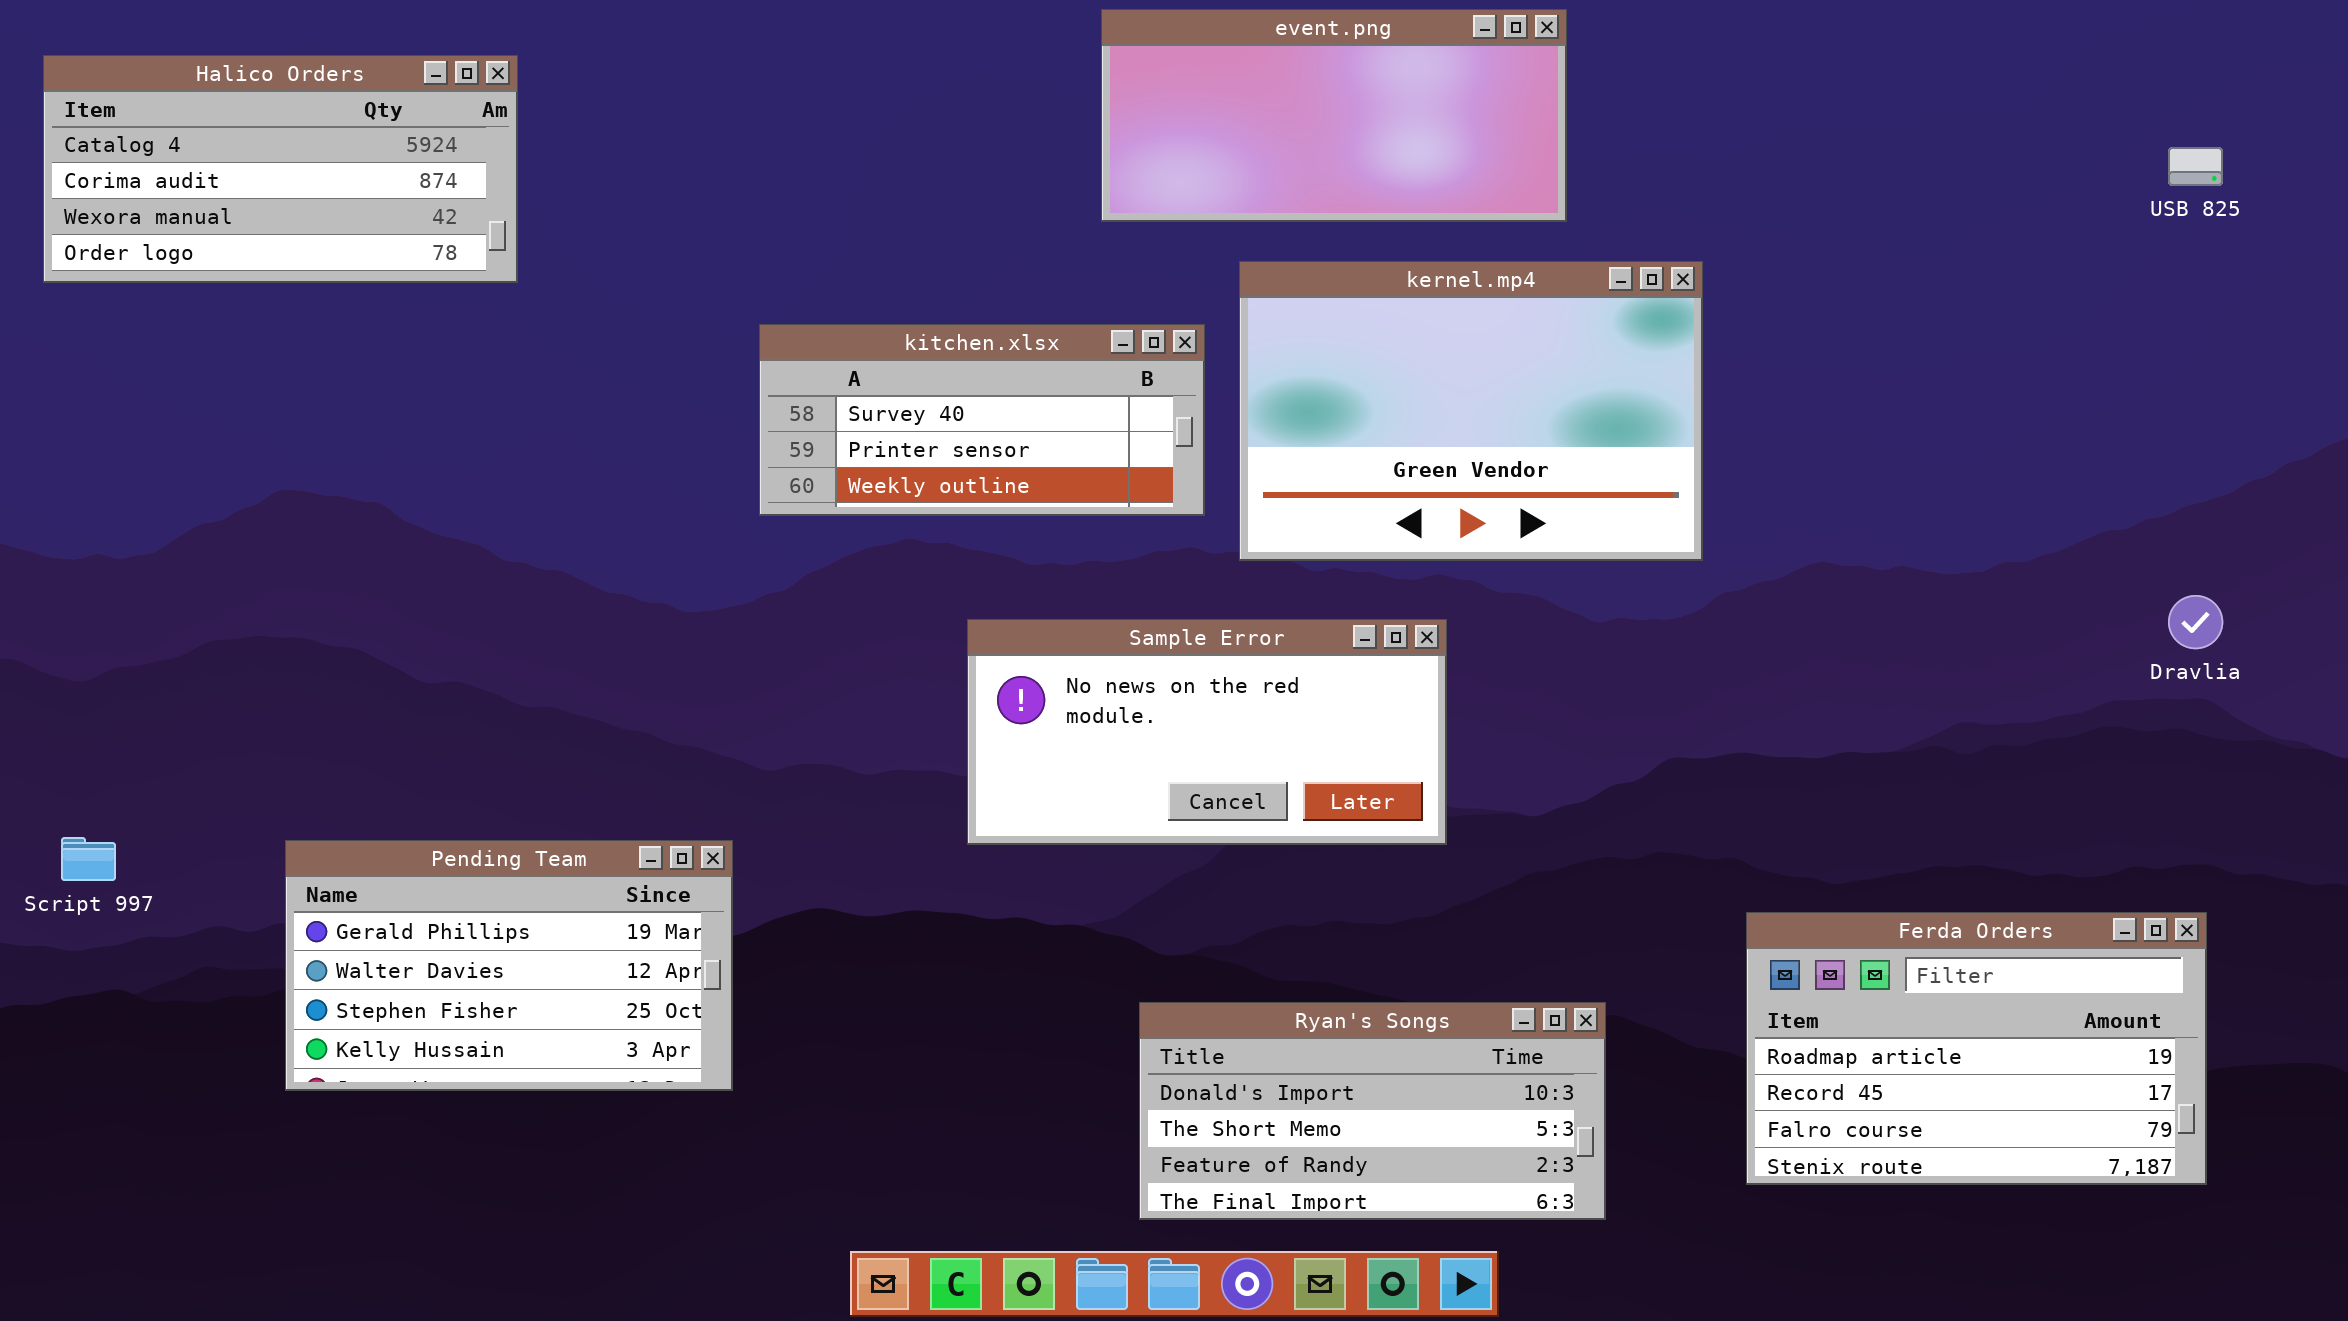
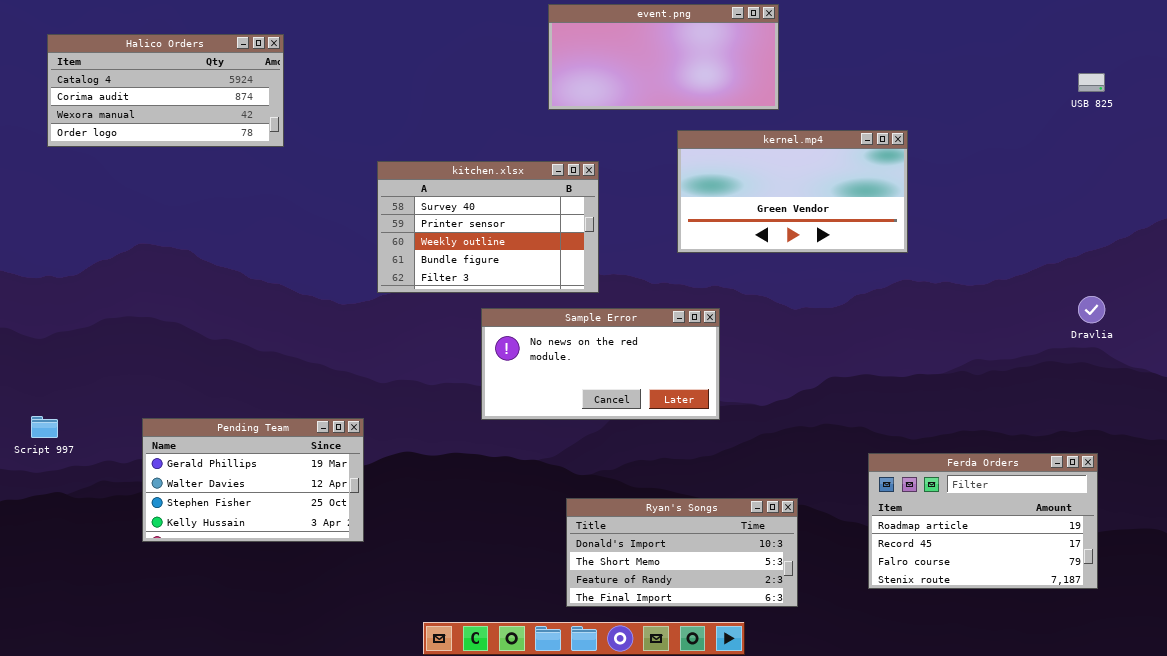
Halico Orders: [43,55,518,283] -> [47,34,284,147], moved
kernel.mp4: [1239,261,1703,561] -> [677,130,908,253], moved, resized
kitchen.xlsx: [759,324,1205,516] -> [377,161,599,293], resized

